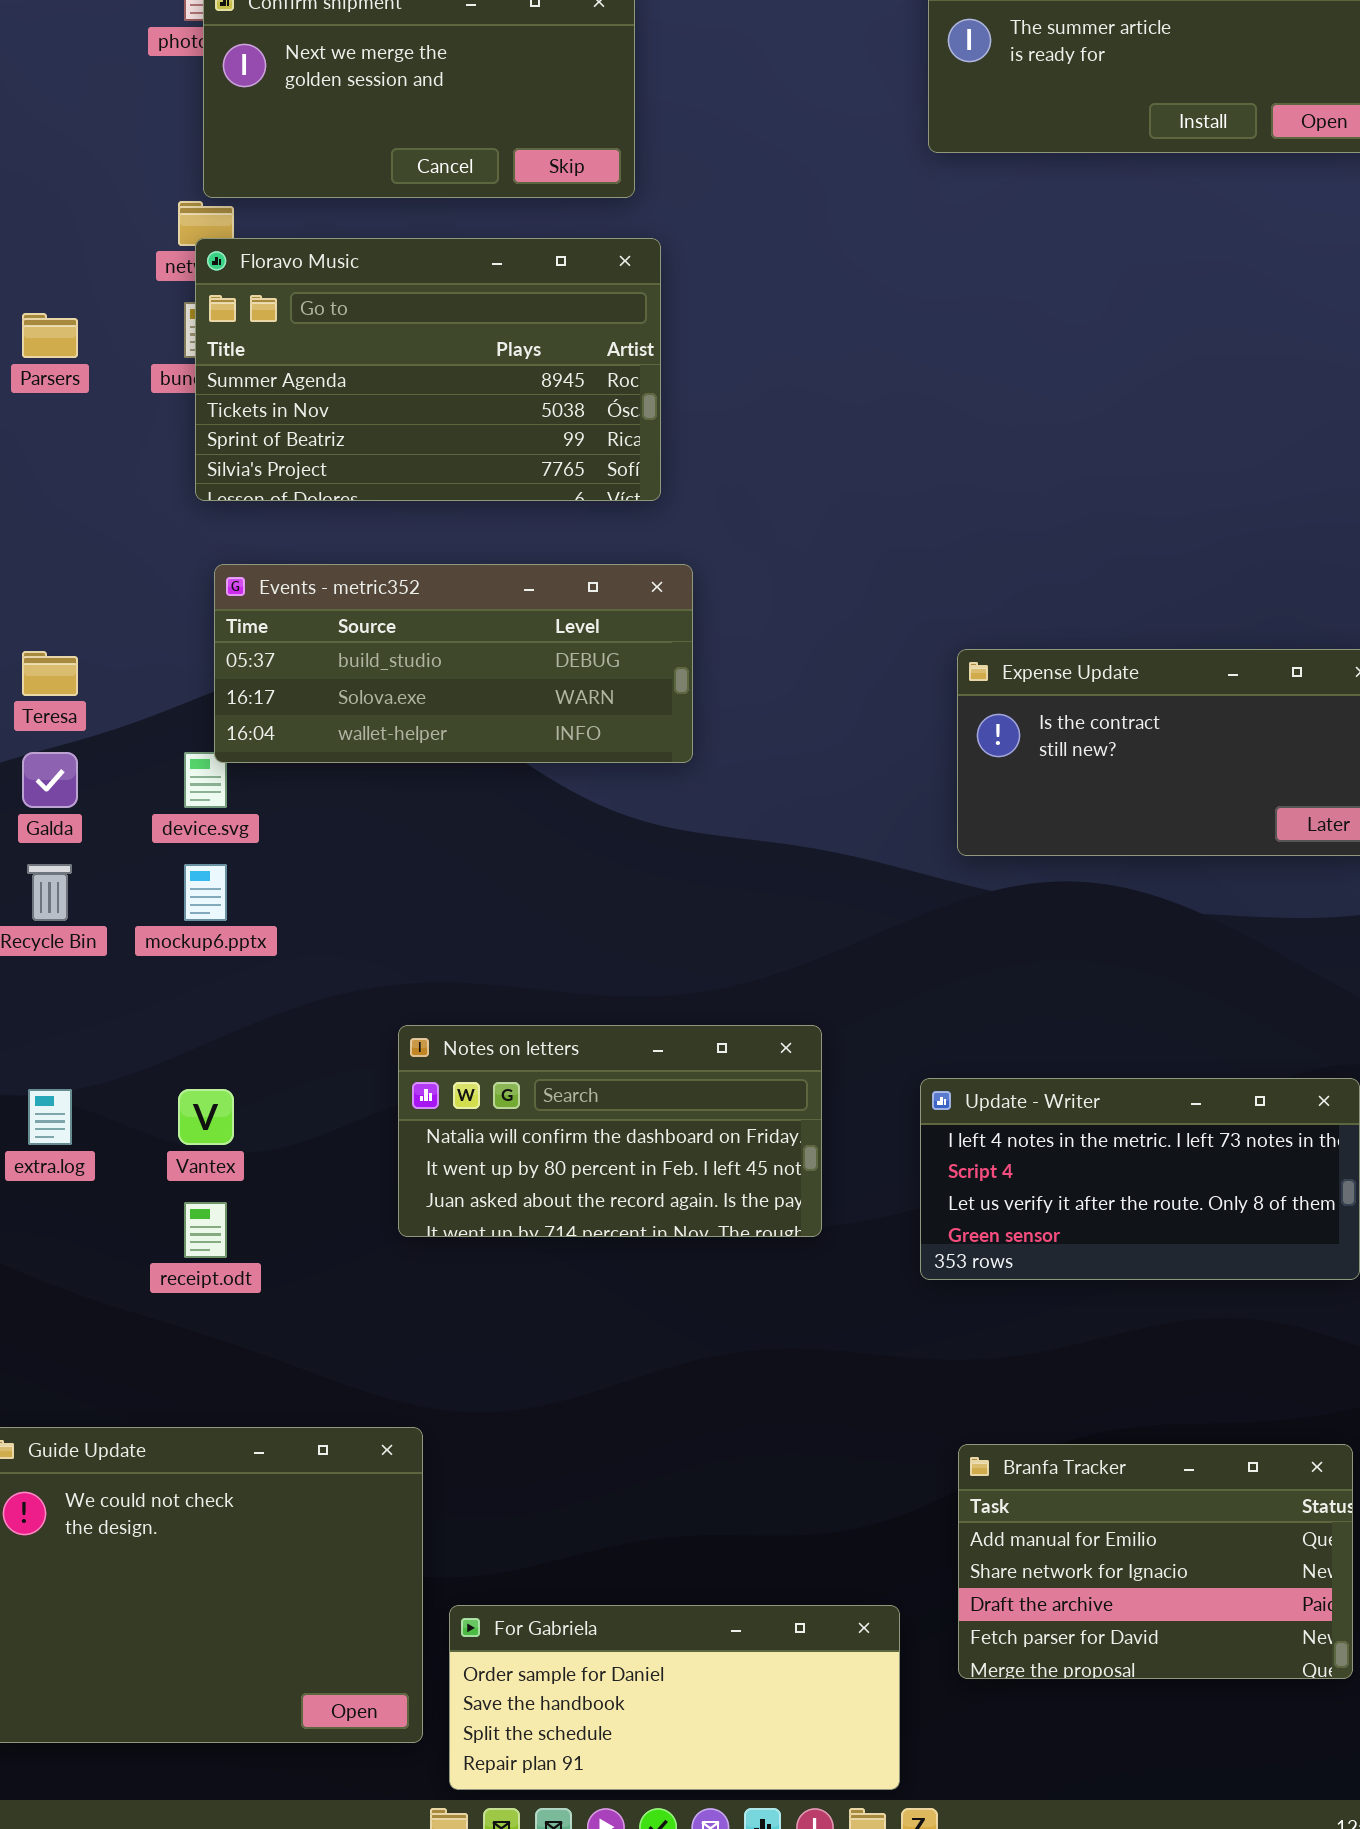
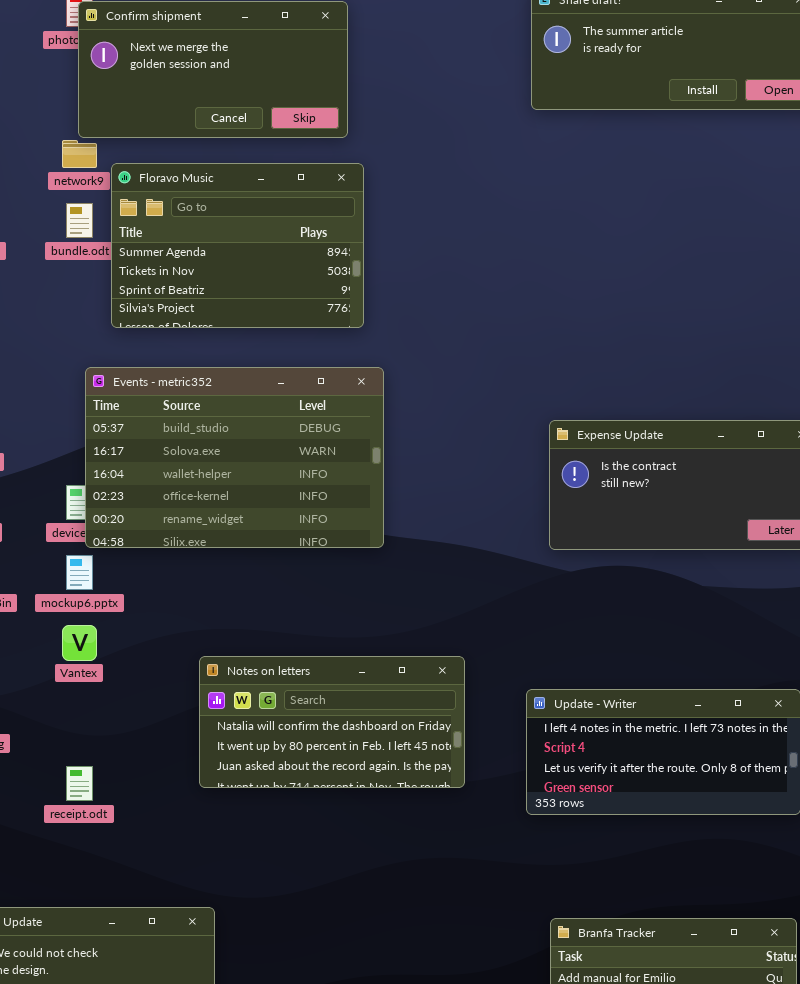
Floravo Music: [195,238,661,501] -> [111,163,364,328], resized
Events - metric352: [214,564,693,763] -> [85,367,384,548], resized
Vantex: [178,1089,234,1145] -> [62,625,97,661], moved

